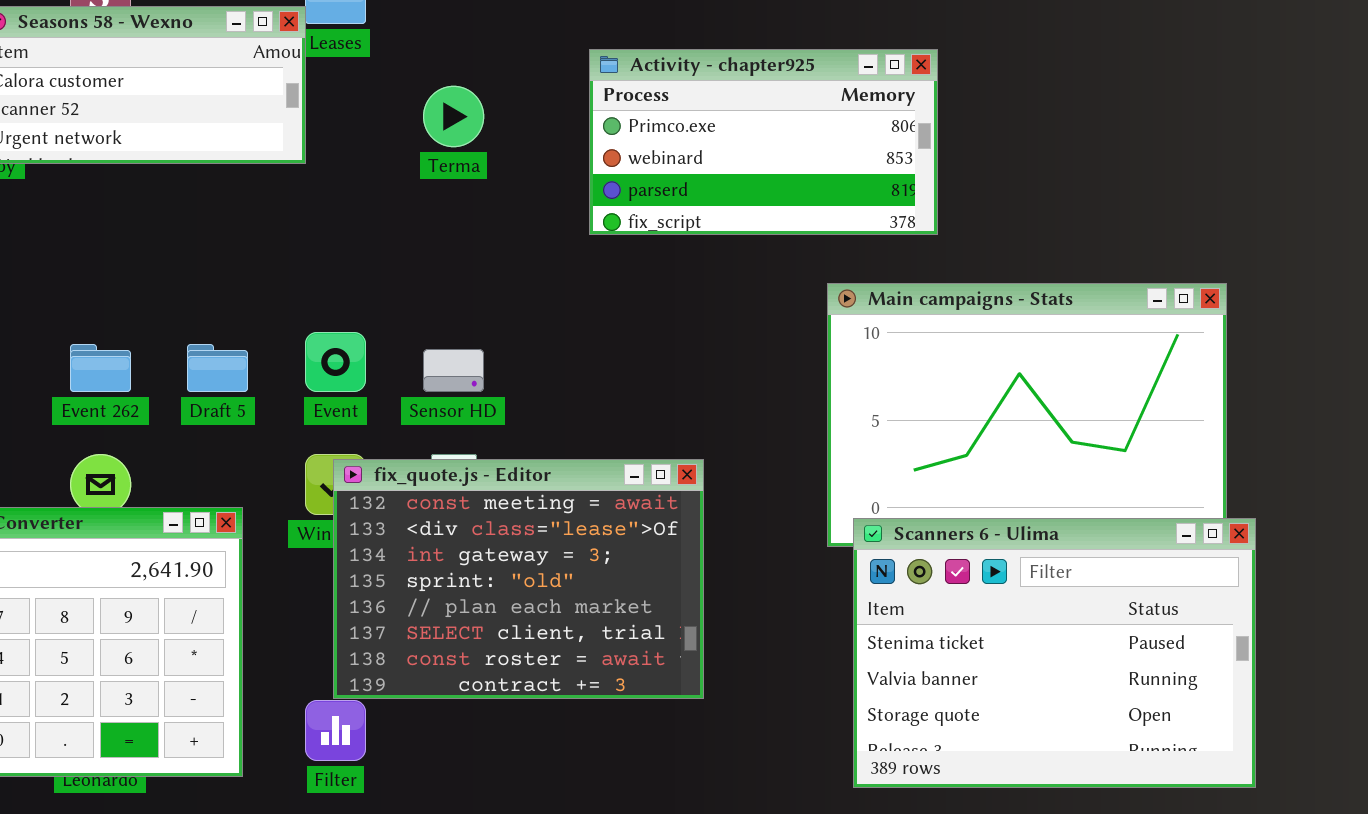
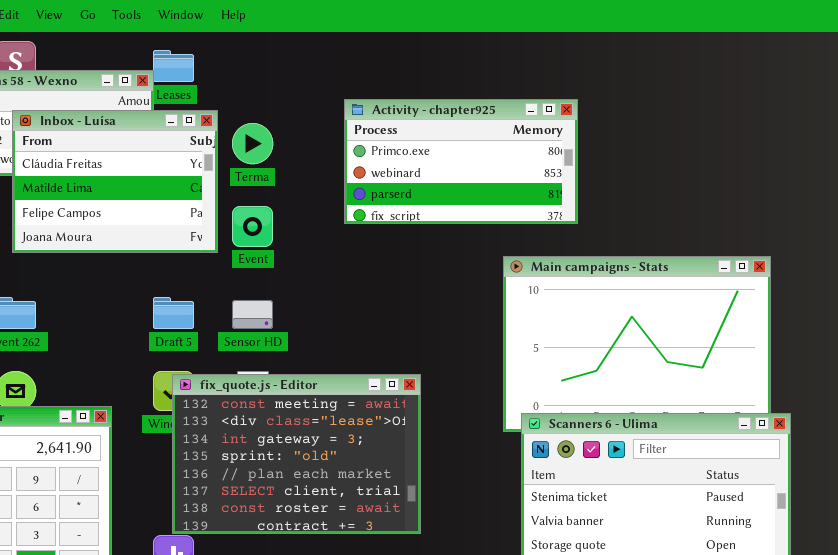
Inbox - Luísa: none -> [12,110,218,253], opened
Event: [305,332,366,392] -> [232,206,273,247], moved
Draft 5: [187,344,248,392] -> [153,297,194,329], moved

